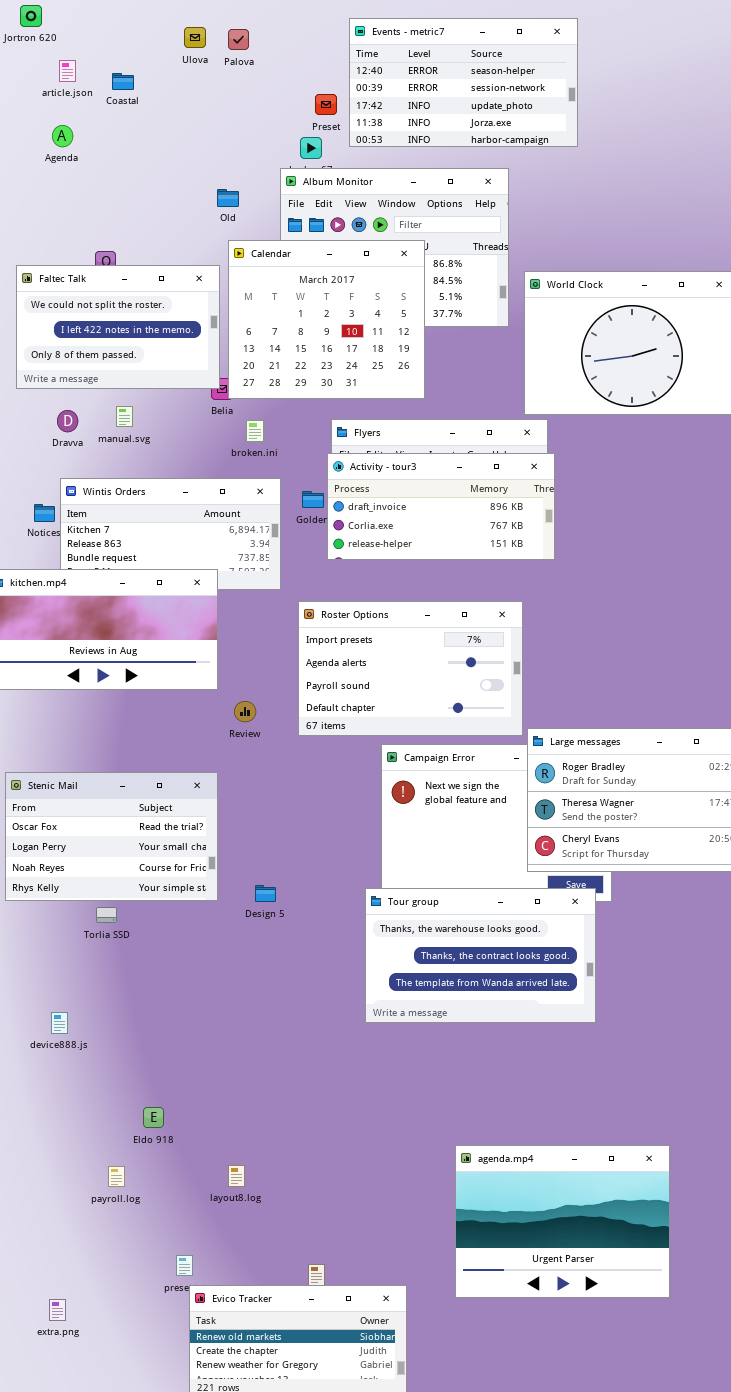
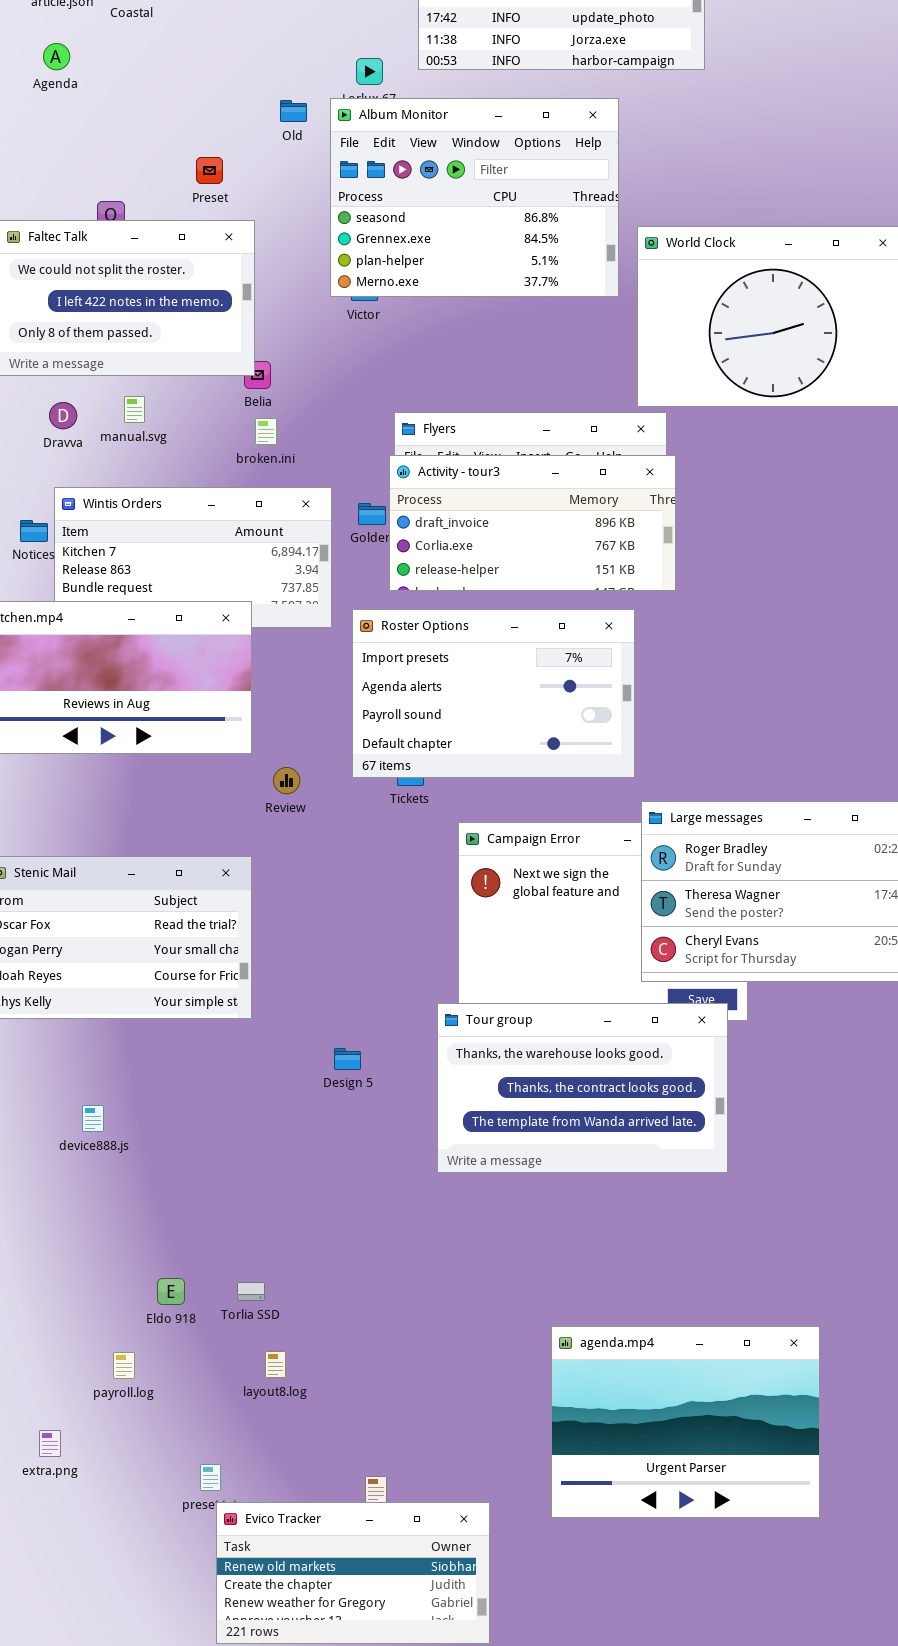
Preset: [315,94,337,115] -> [196,157,223,184], moved
Old: [217,189,239,207] -> [280,100,307,122], moved
Calendar: [228,240,425,399] -> none, closed
broken.ini: [246,420,264,442] -> [255,418,277,445], moved
Roster Options: [298,601,523,736] -> [352,609,635,778], moved
Design 5: [255,885,276,902] -> [334,1048,361,1070], moved
Torlia SSD: [96,907,117,923] -> [237,1282,265,1301], moved
device888.js: [51,1012,68,1034] -> [82,1105,104,1132], moved
extra.png: [49,1299,66,1321] -> [39,1430,61,1457], moved

